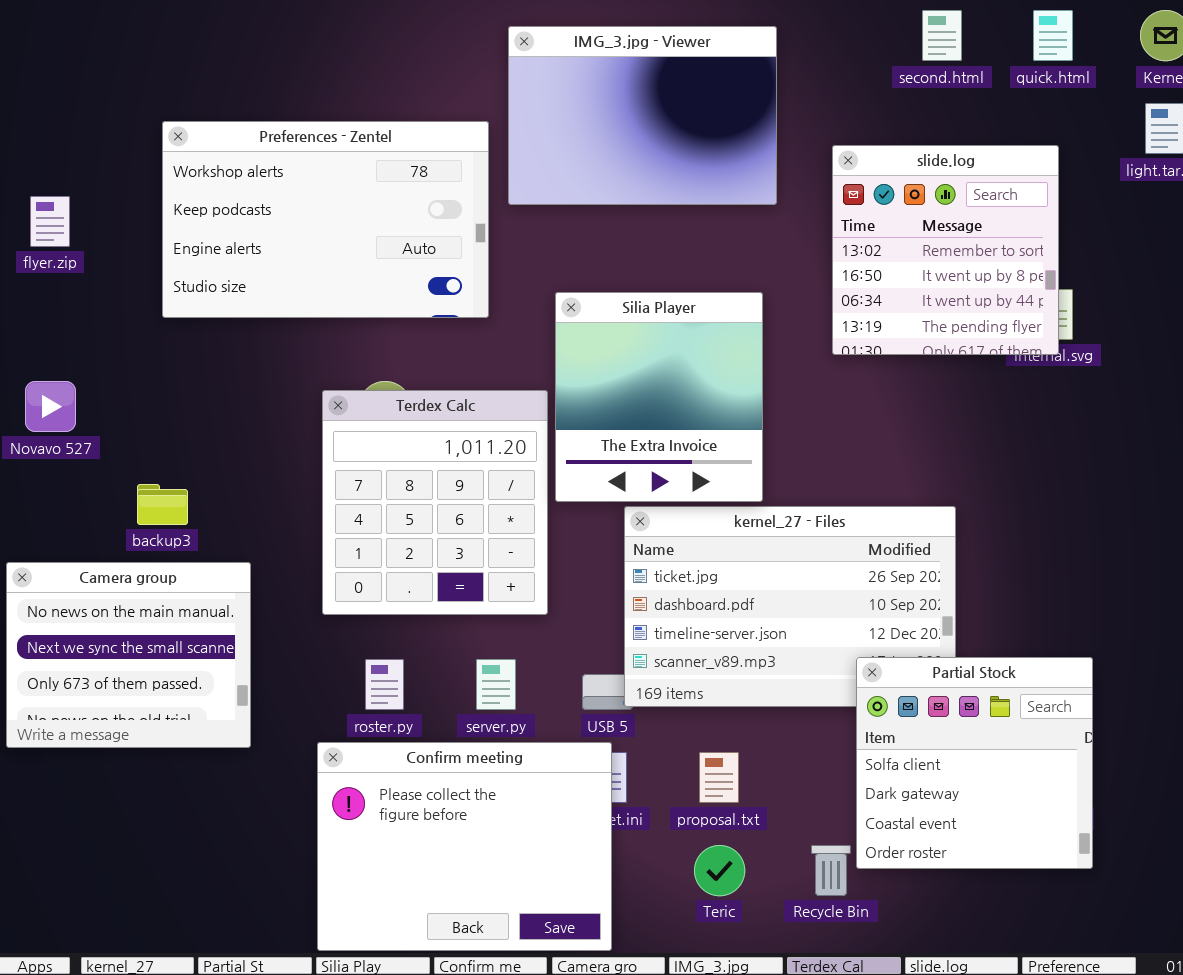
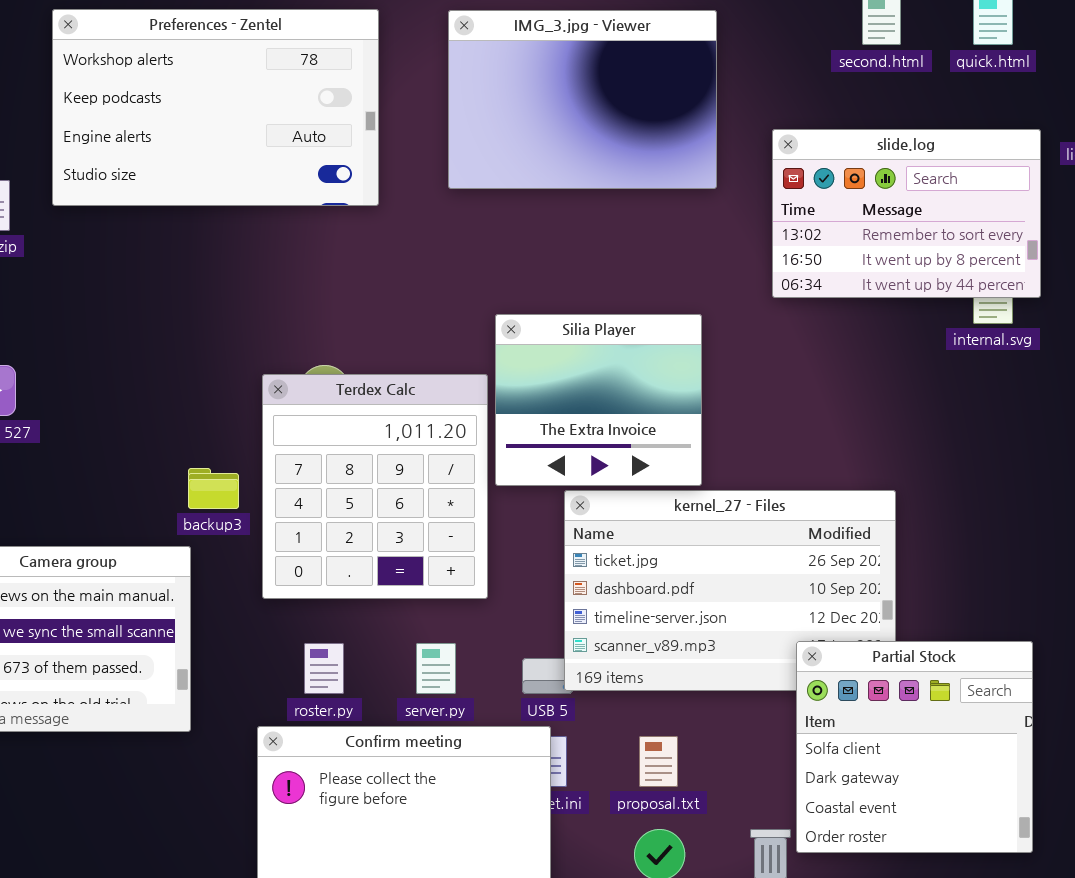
Preferences - Zentel: [162,121,489,318] -> [52,9,379,206], moved
slide.log: [832,145,1059,355] -> [772,129,1041,298], resized
Silia Player: [555,292,763,502] -> [495,314,702,486], resized
backup3: [137,484,188,525] -> [188,468,239,509], moved

